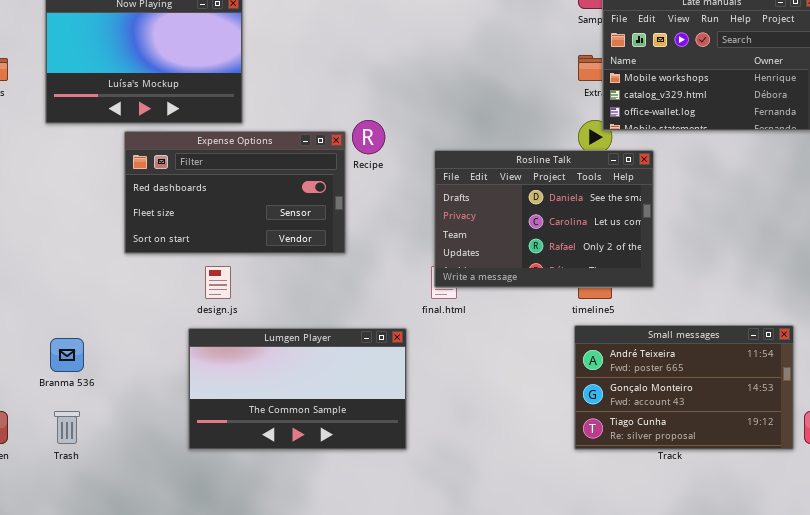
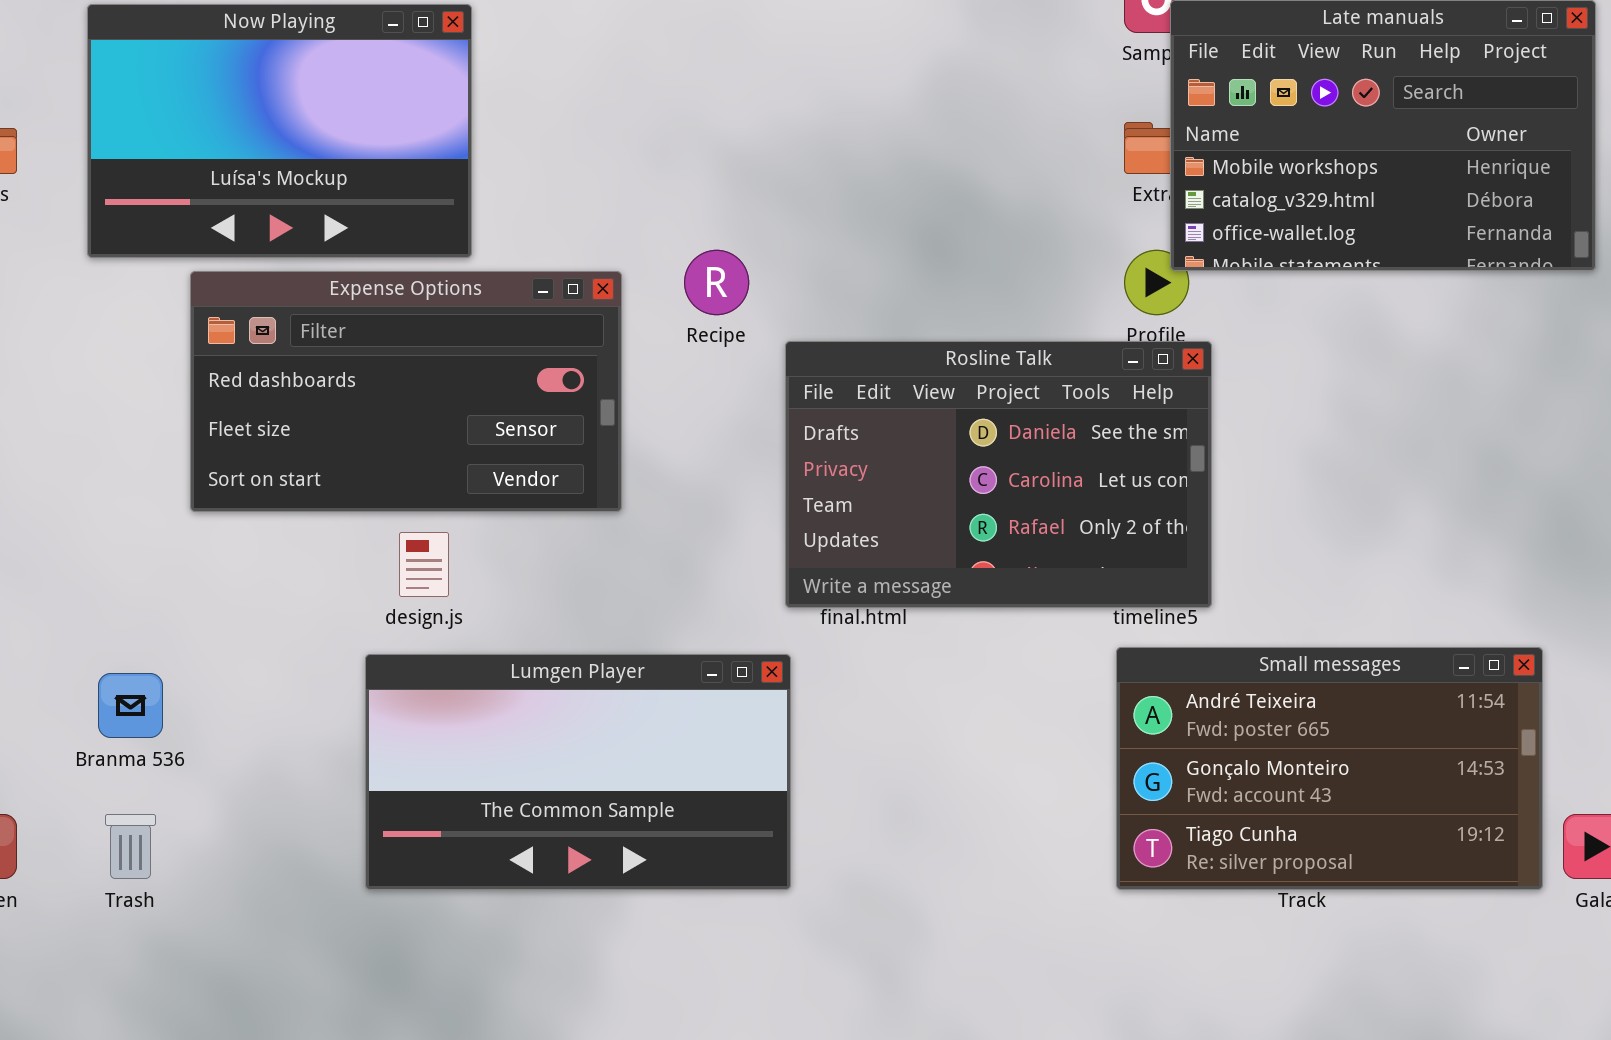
Expense Options: [124,131,346,254] -> [190,271,622,512], moved
Rosline Talk: [434,150,654,288] -> [785,341,1212,608], moved

